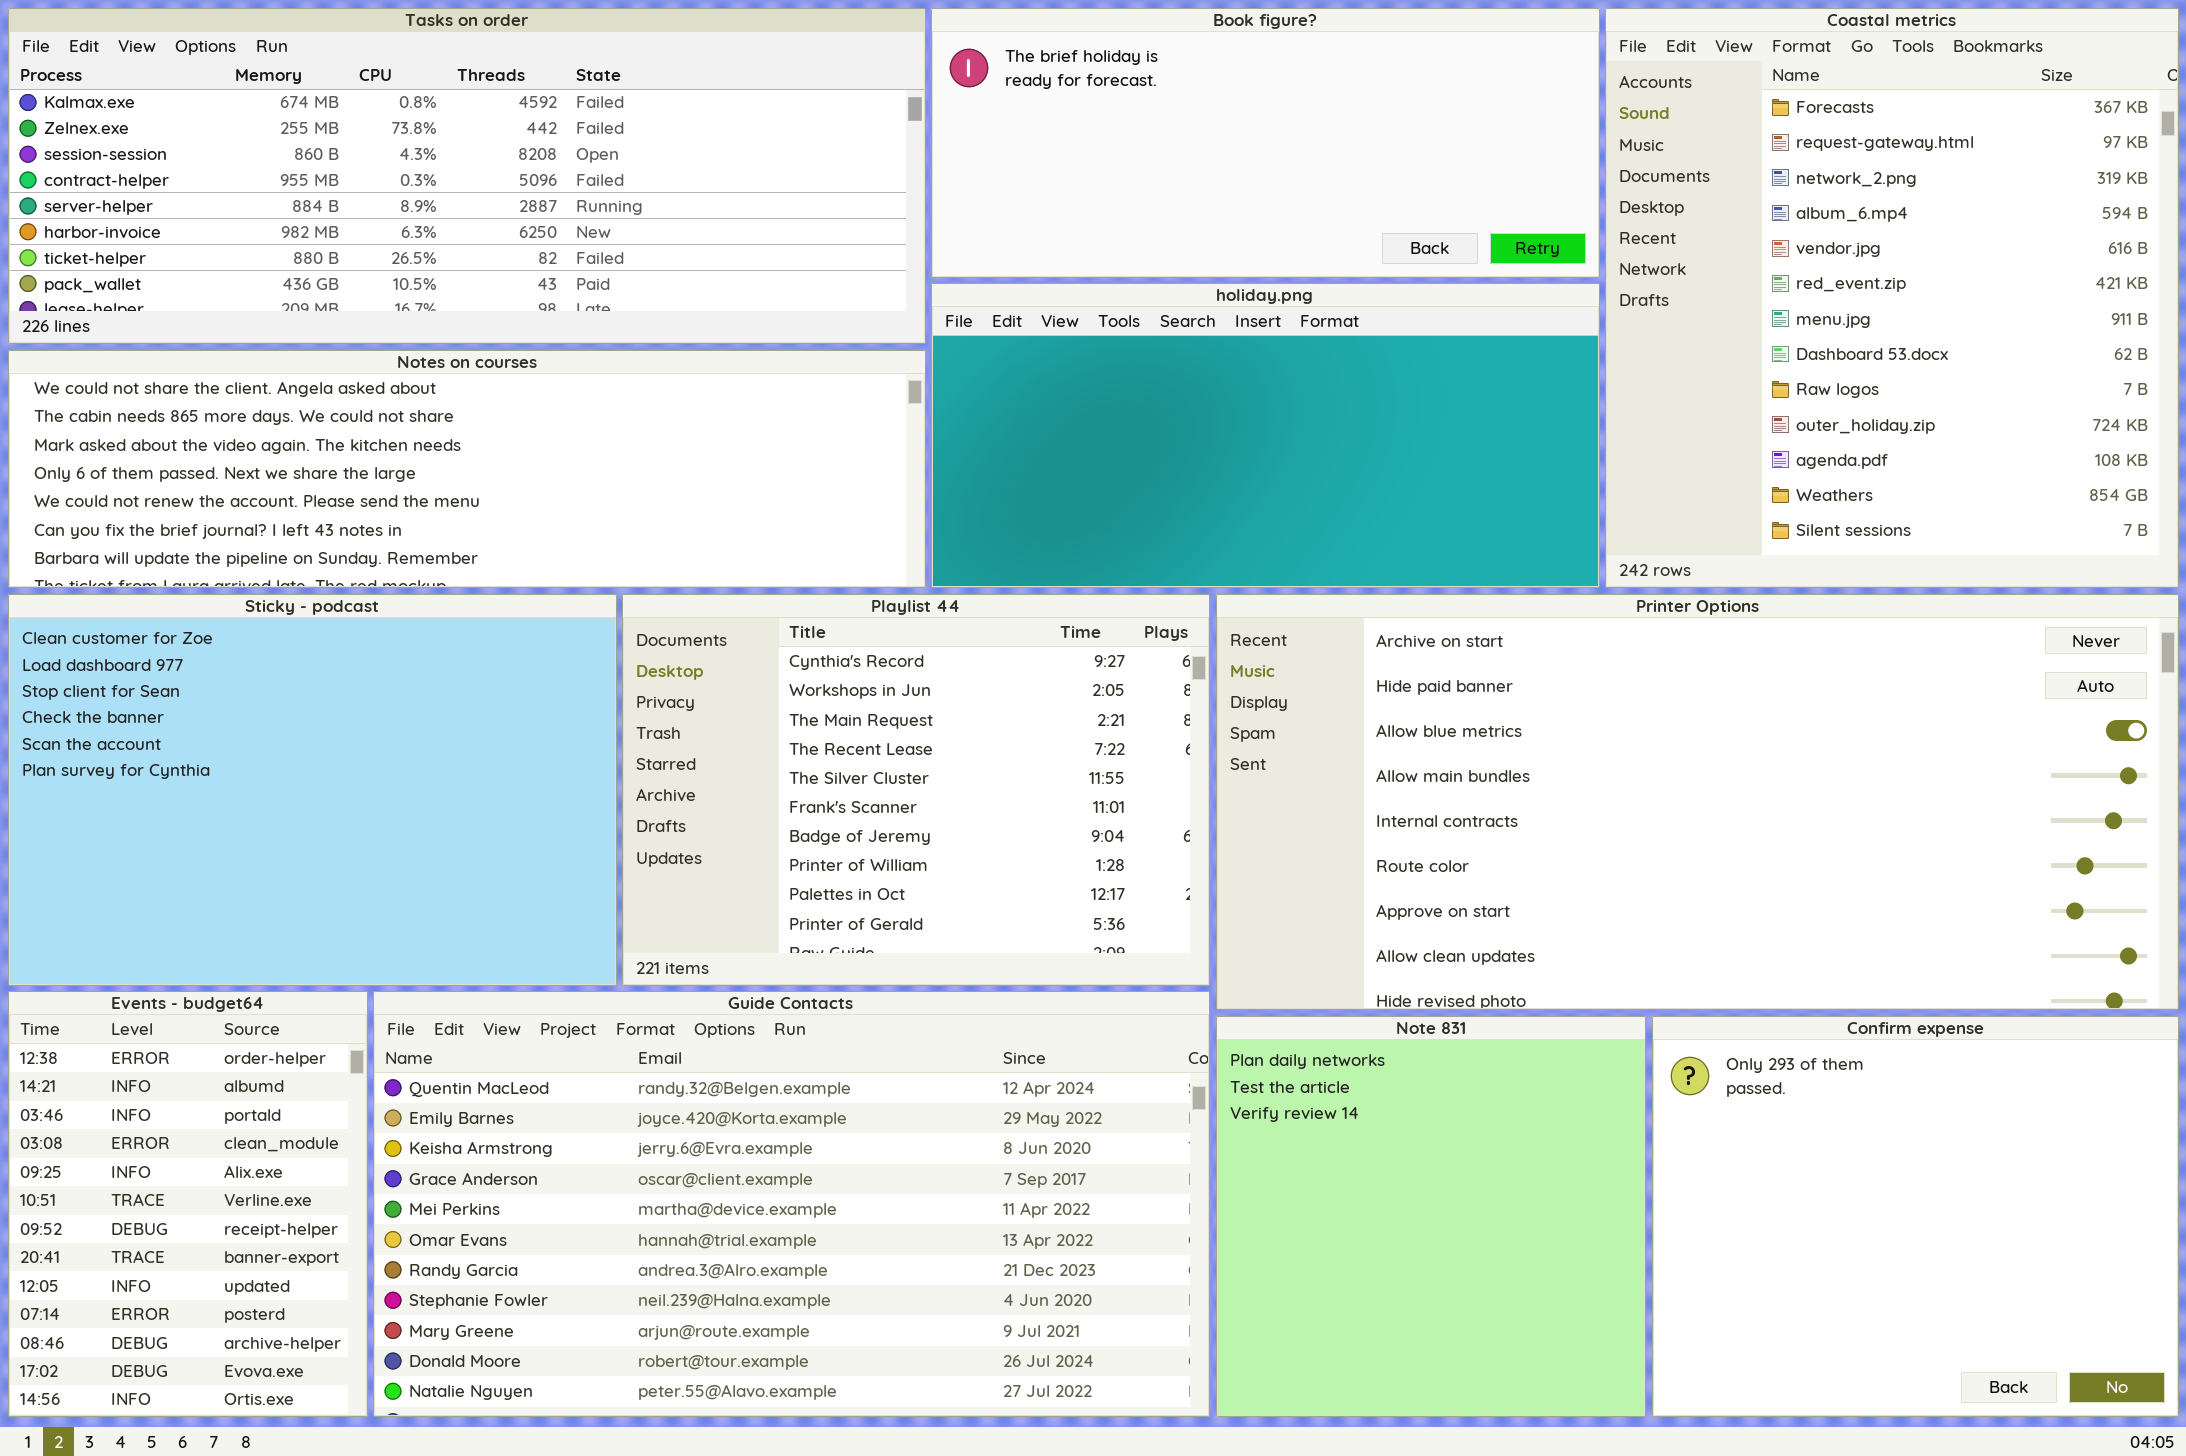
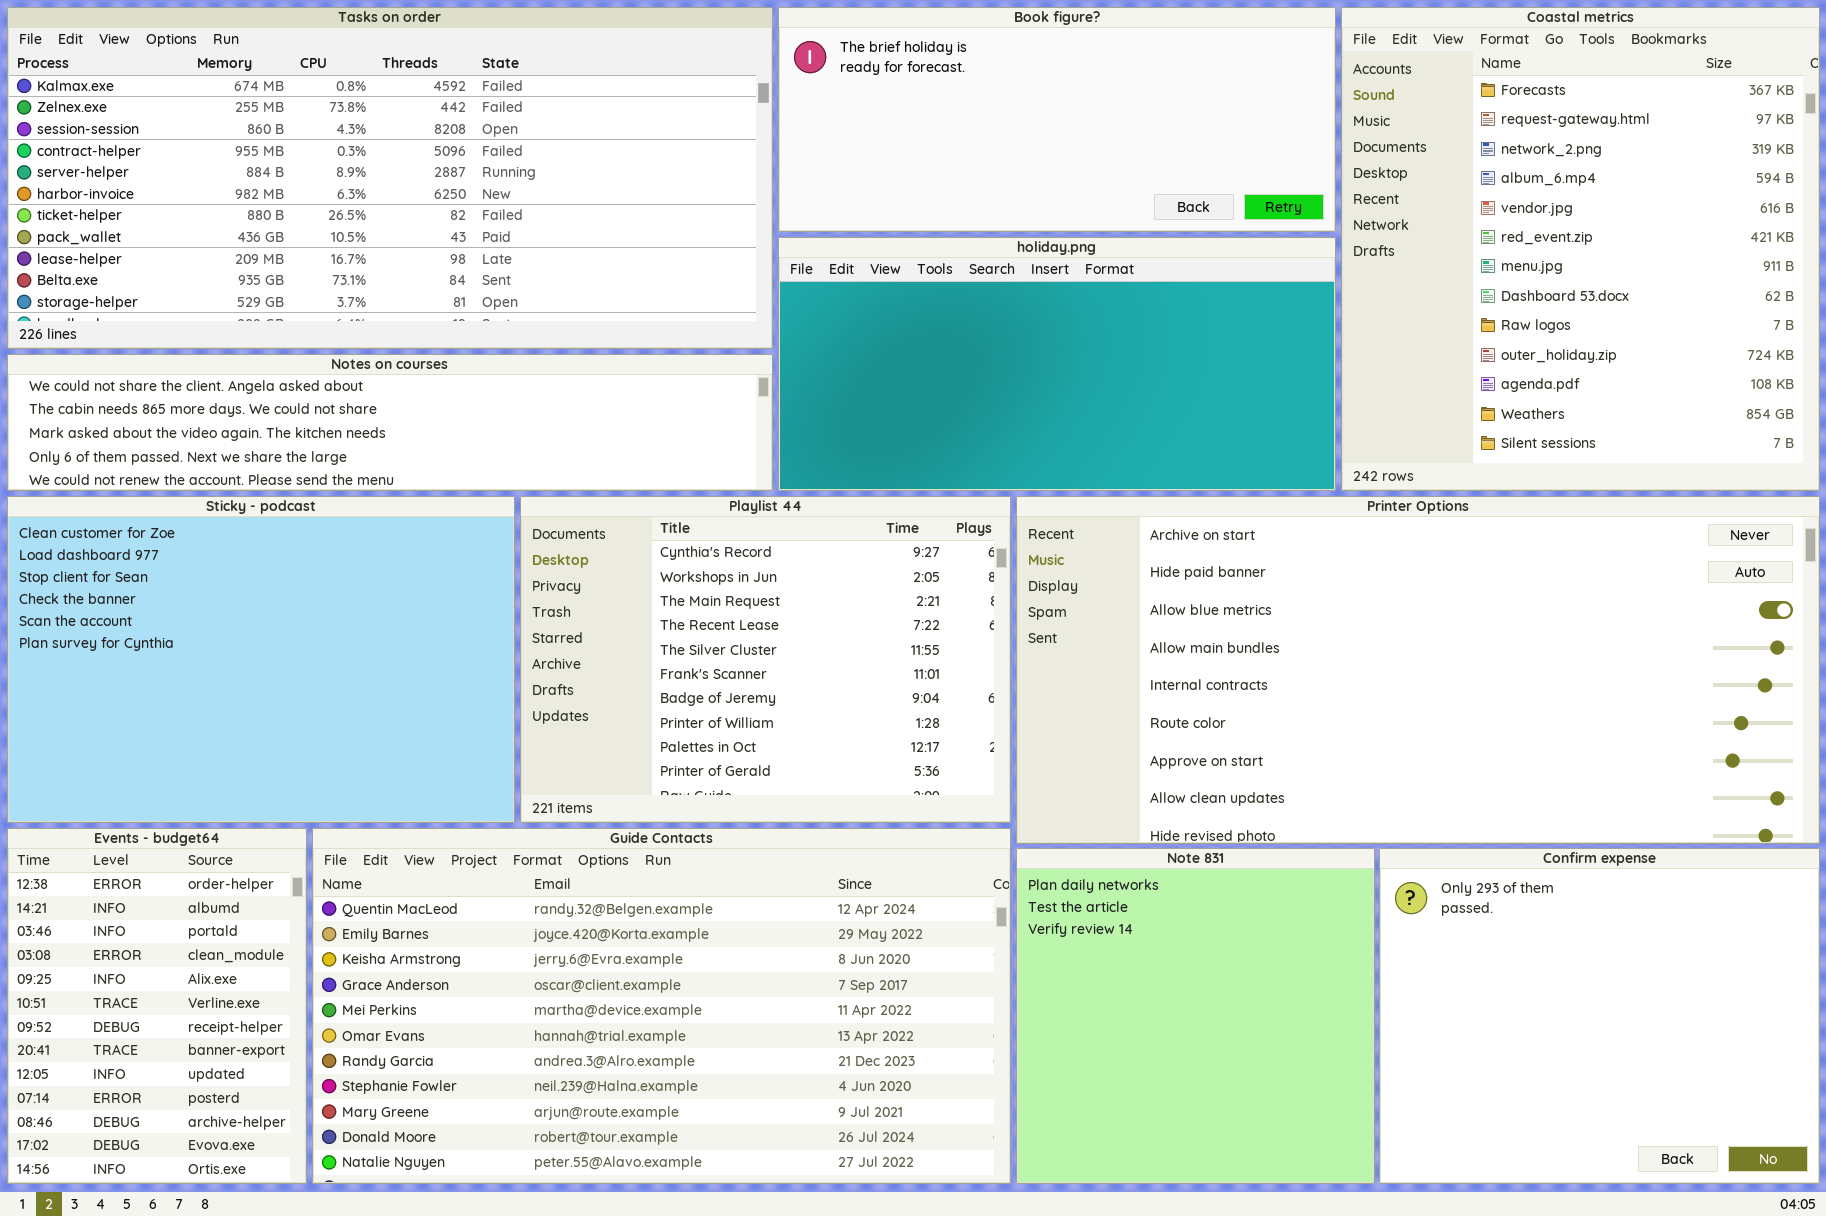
Tasks on order: [8,8,926,344] -> [7,7,773,349], resized
Notes on courses: [8,350,926,588] -> [7,354,773,491], resized

